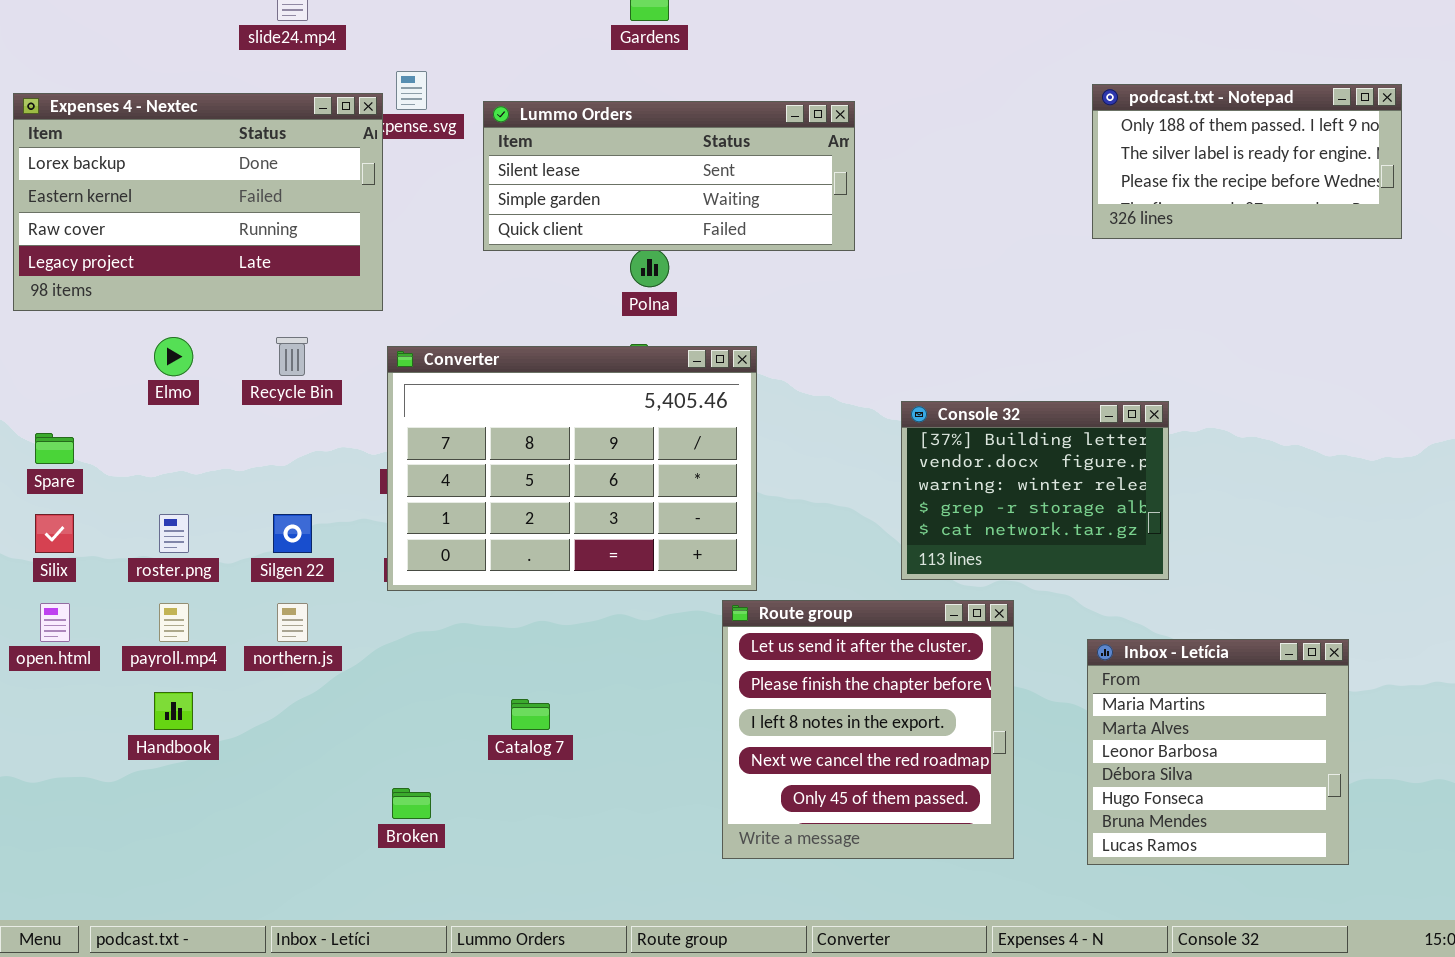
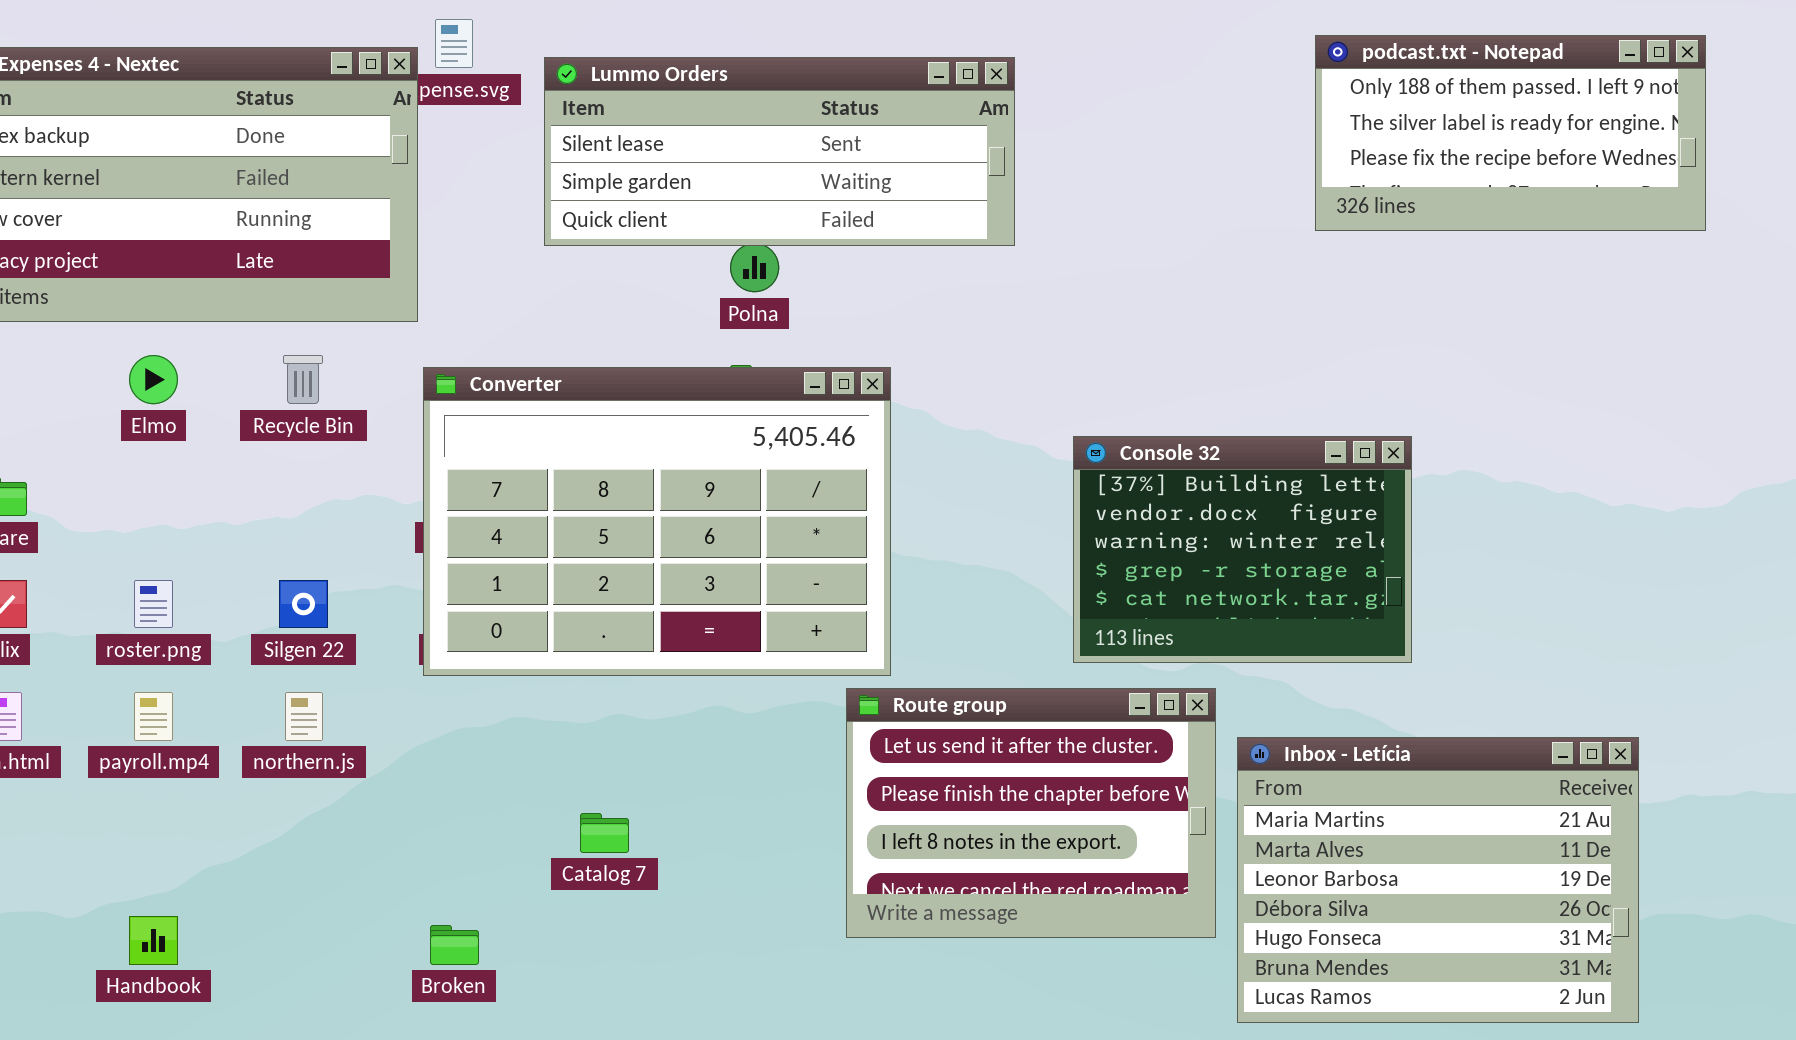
Route group: [722,600,1014,859] -> [846,688,1216,938], resized
Inbox - Letícia: [1087,639,1349,865] -> [1237,737,1639,1023], resized
Handbook: [154,692,193,730] -> [129,916,178,965], moved

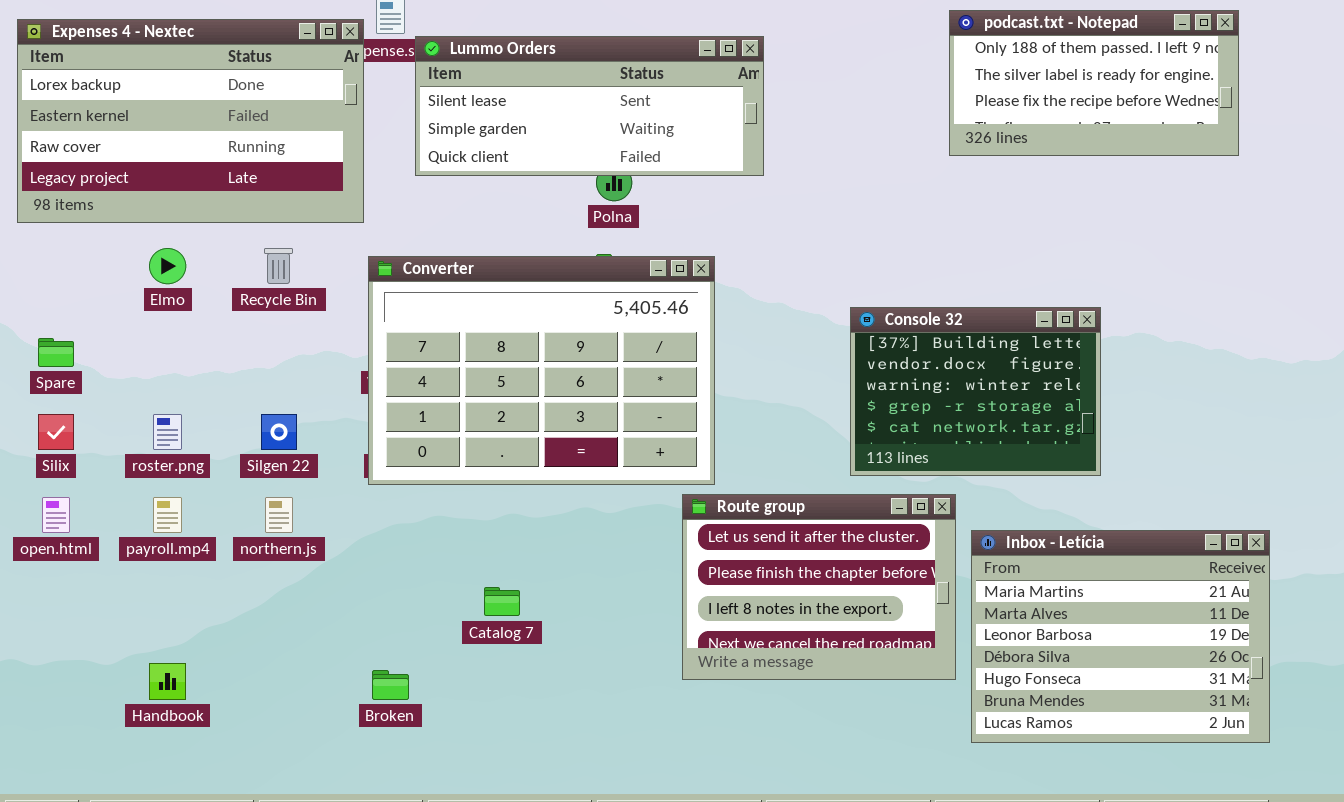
podcast.txt - Notepad: [1315,35,1706,231] -> [949,10,1239,156], moved
Lummo Orders: [544,57,1015,246] -> [415,36,764,176], moved

